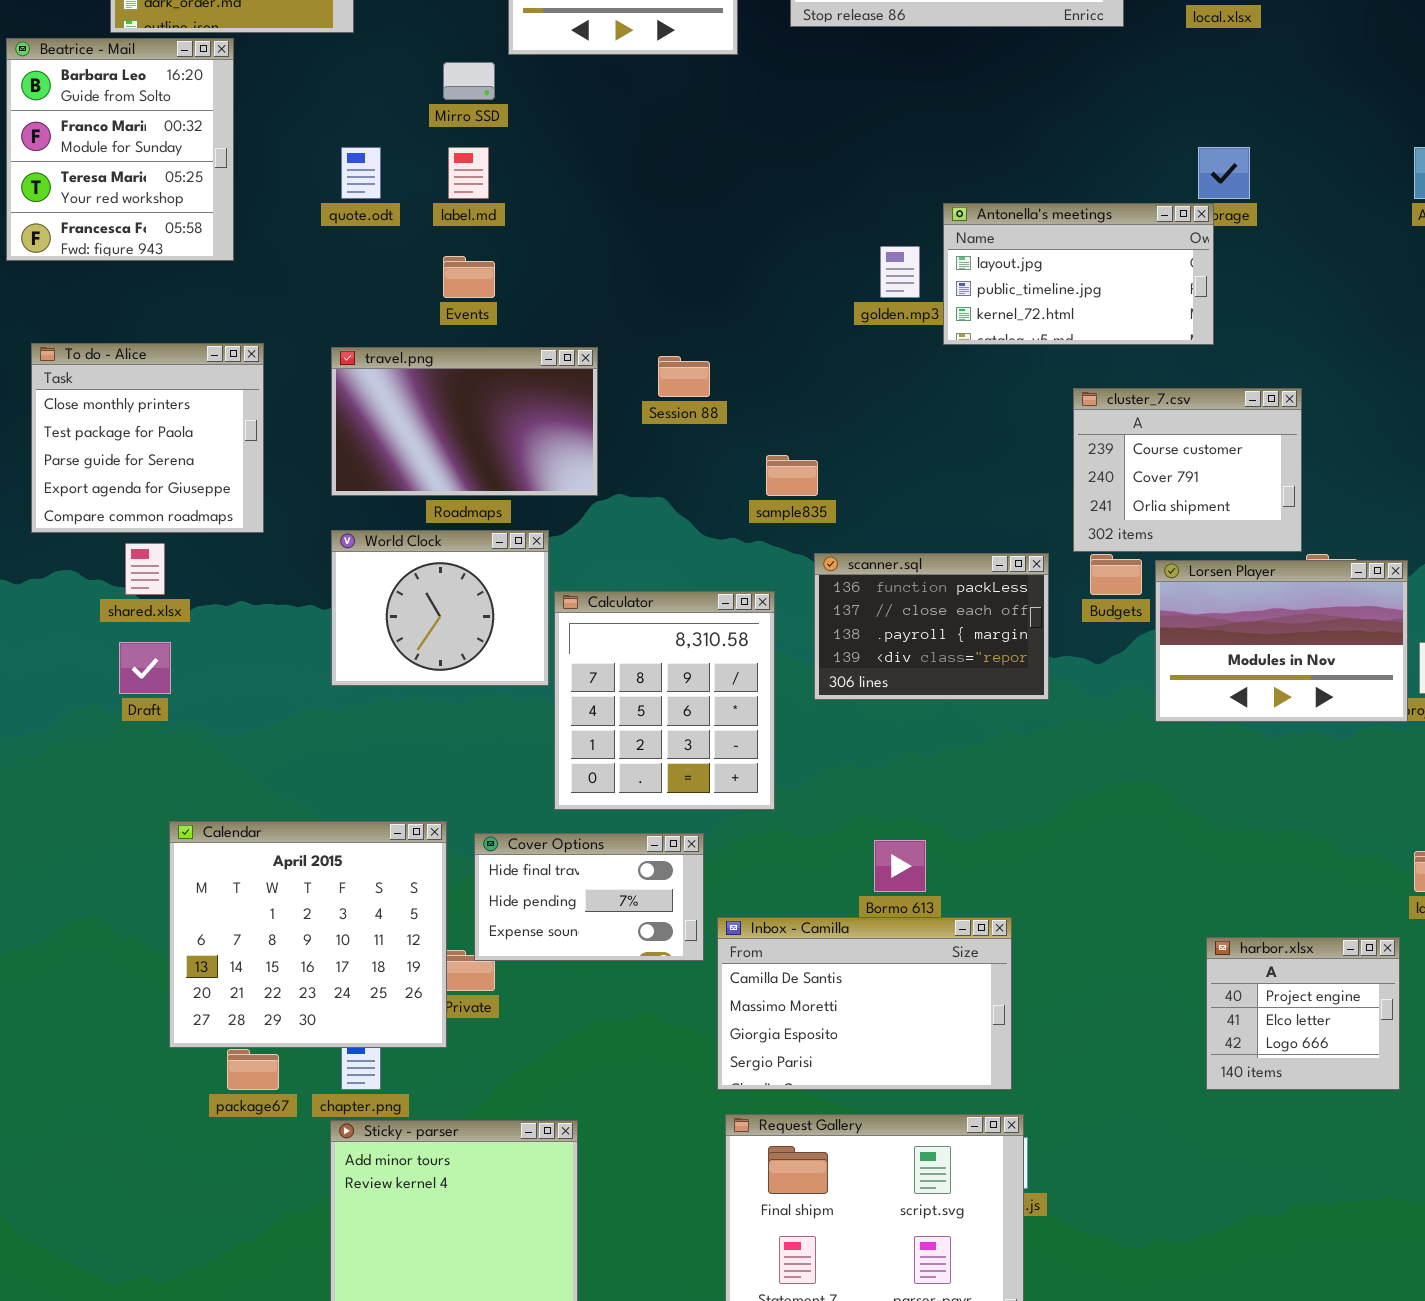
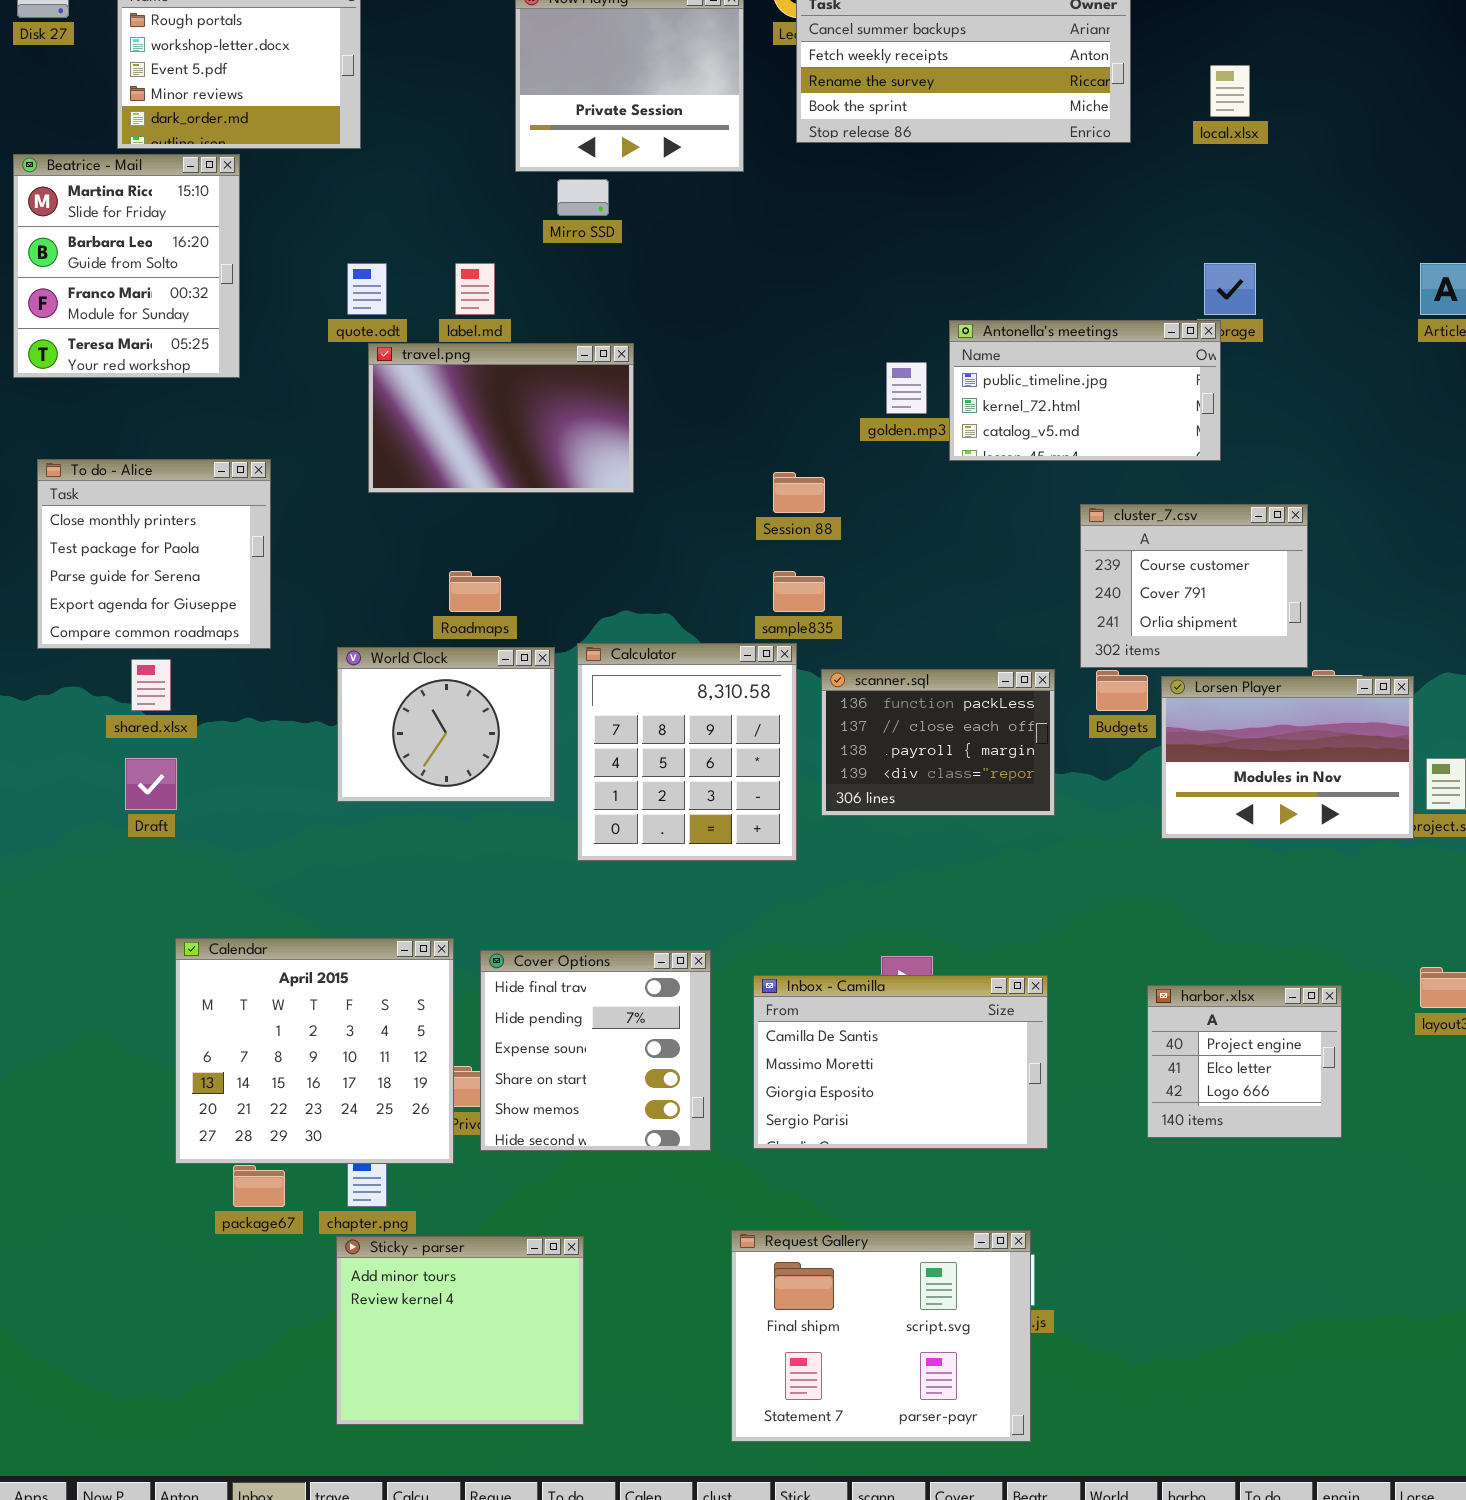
Beatrice - Mail: [6,38,234,261] -> [13,154,240,378], scrolled up 1 row
Mirro SSD: [443,62,495,100] -> [557,179,609,216], moved
Antonella's meetings: [943,203,1214,345] -> [949,320,1221,461], scrolled down 1 row
travel.png: [331,347,598,496] -> [368,343,634,493], moved
Session 88: [658,356,710,397] -> [773,472,825,513], moved
Calculator: [554,591,775,810] -> [577,643,797,861], moved
Cover Options: [474,833,704,961] -> [480,950,711,1151], resized
Inbox - Camilla: [717,917,1012,1090] -> [753,975,1048,1149], moved
harbor.xlsx: [1206,937,1400,1090] -> [1147,985,1342,1138], moved

